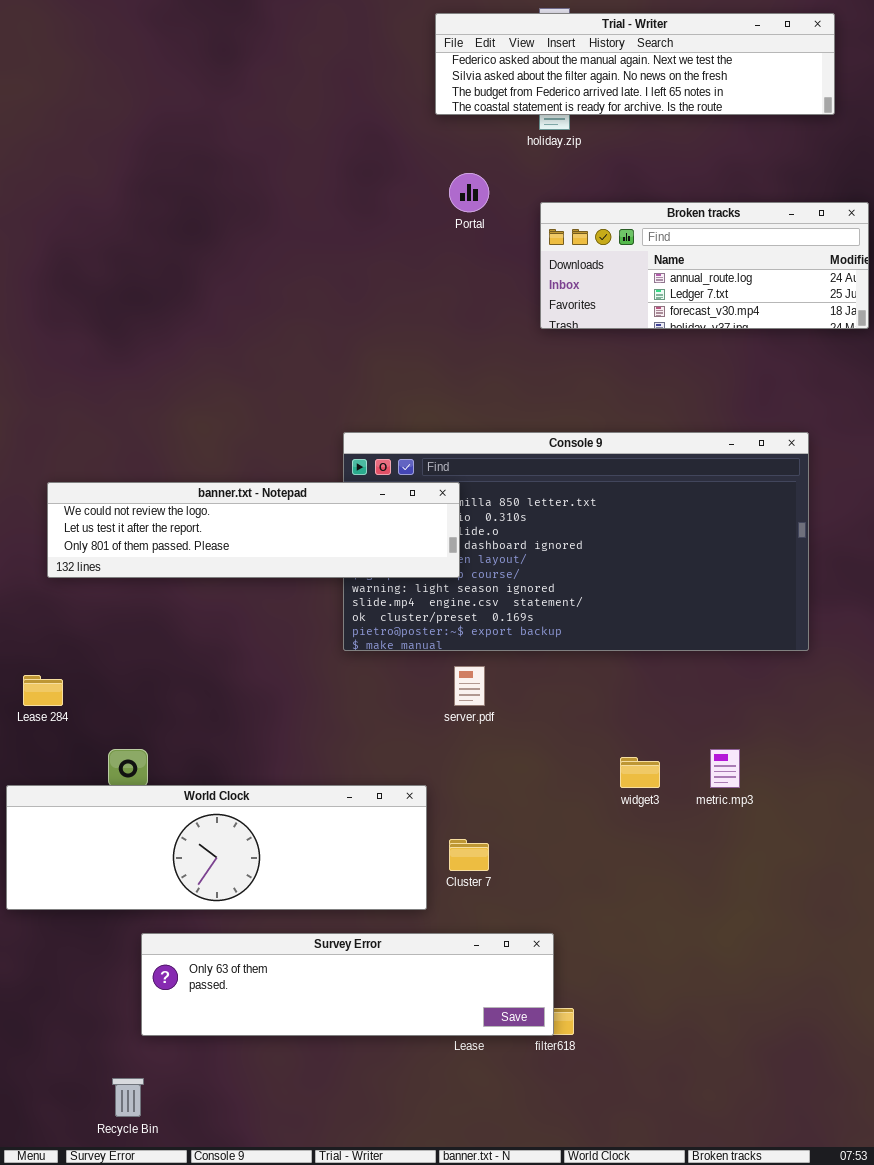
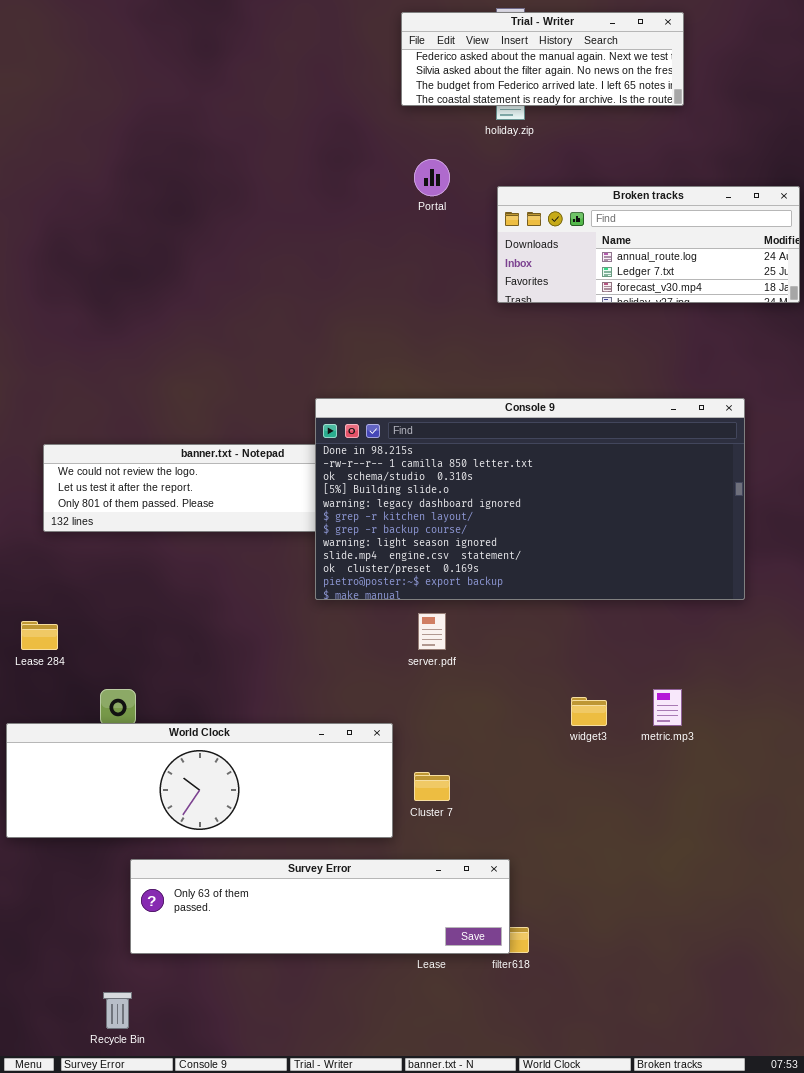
Trial - Writer: [435,13,835,115] -> [401,12,684,106], resized
Console 9: [343,432,809,651] -> [315,398,745,600], raised

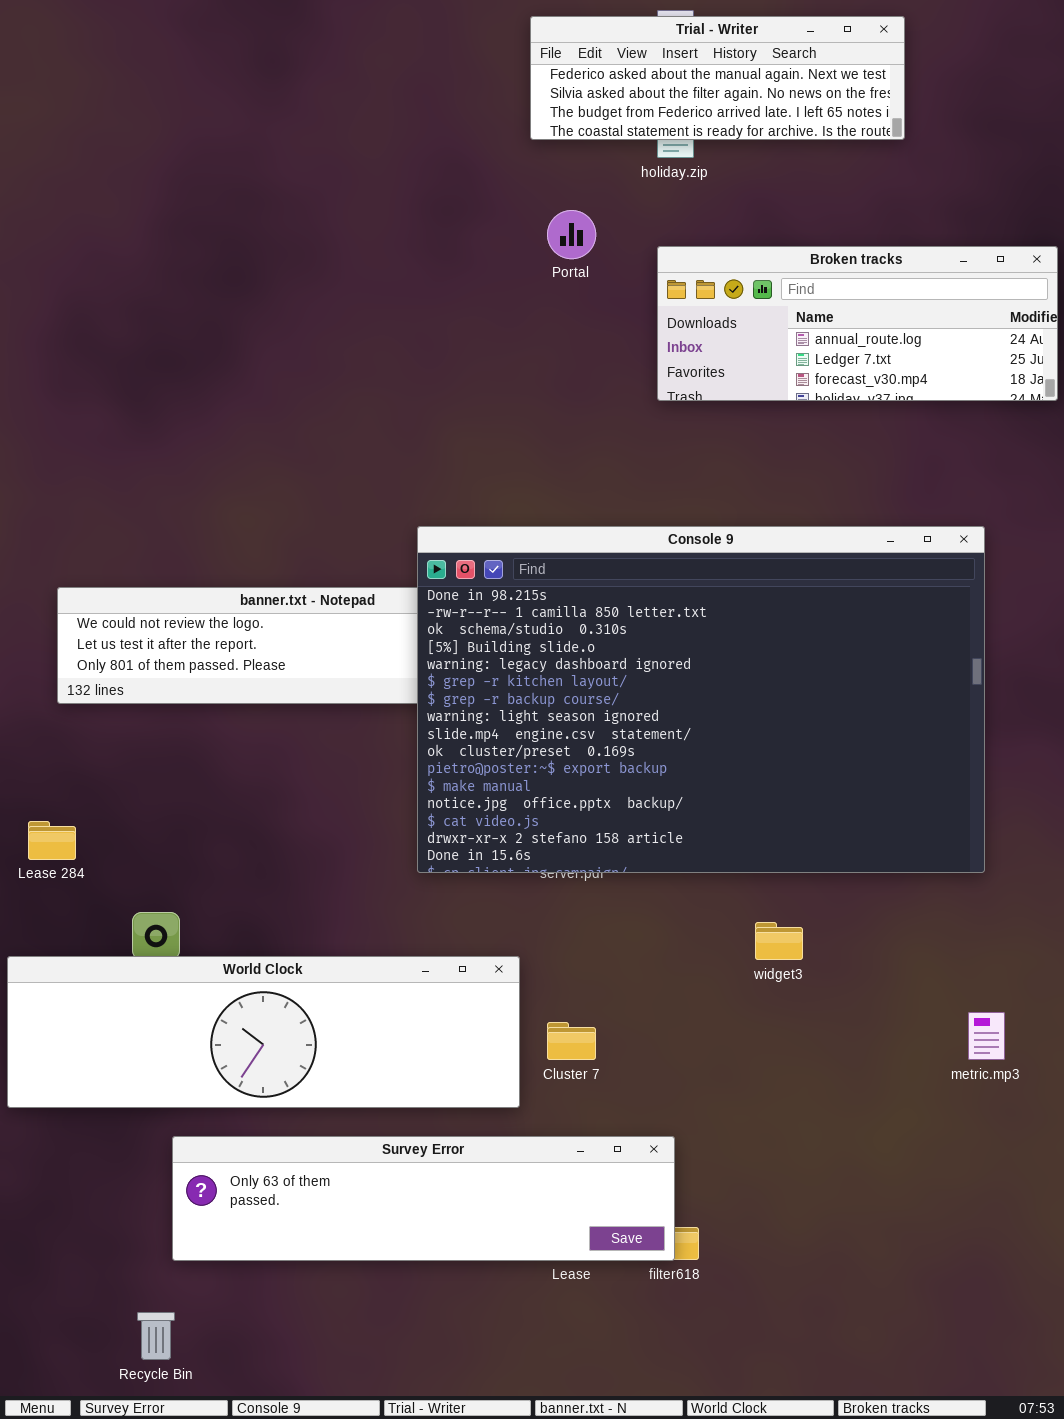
Console 9: [315,398,745,600] -> [417,526,985,873], resized
metric.mp3: [653,689,682,726] -> [968,1012,1005,1060], moved

